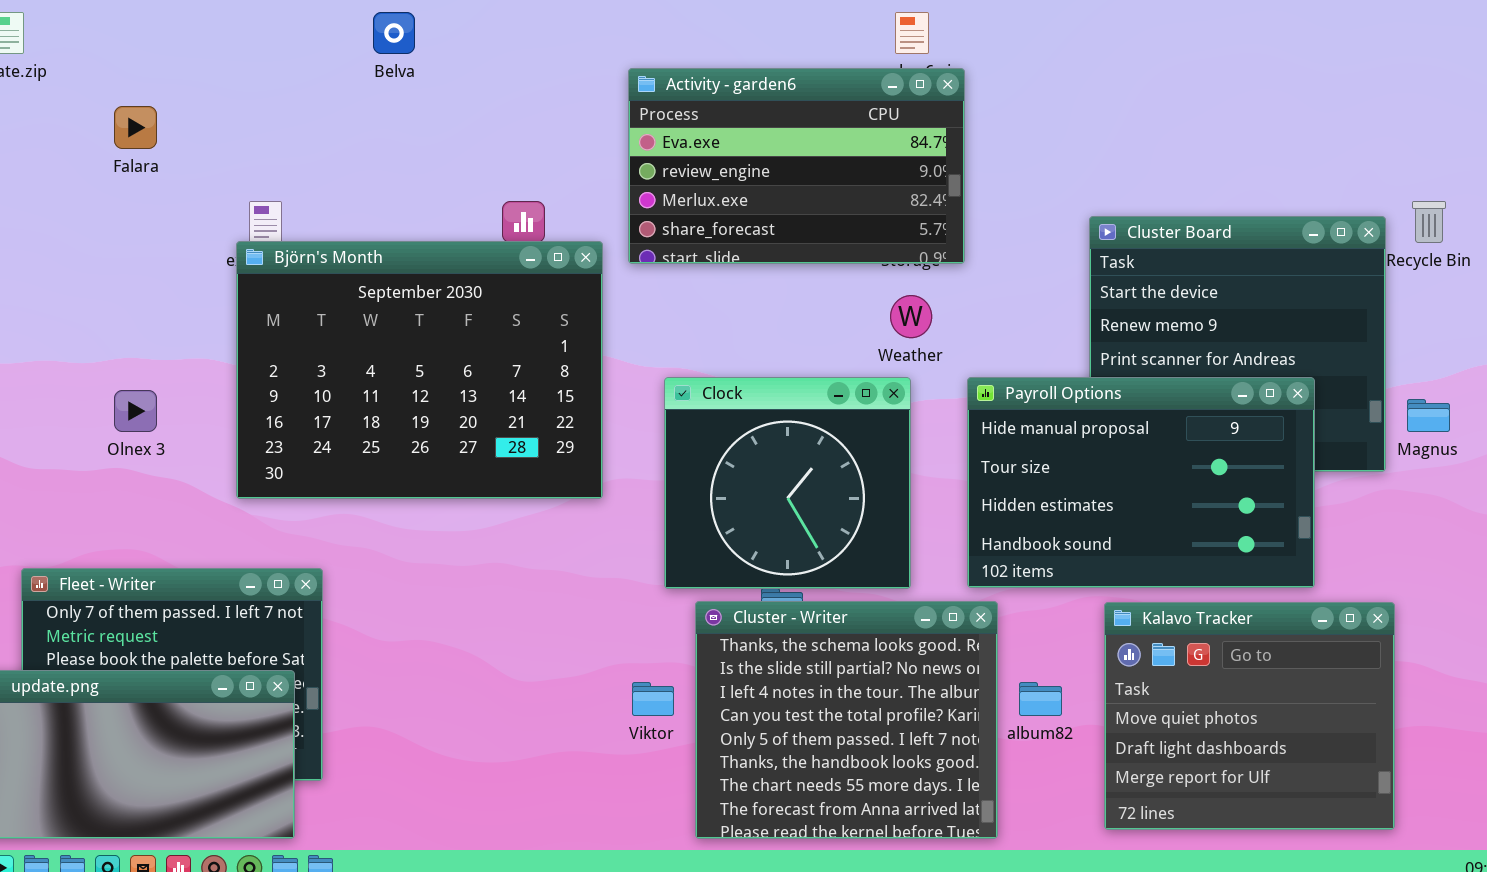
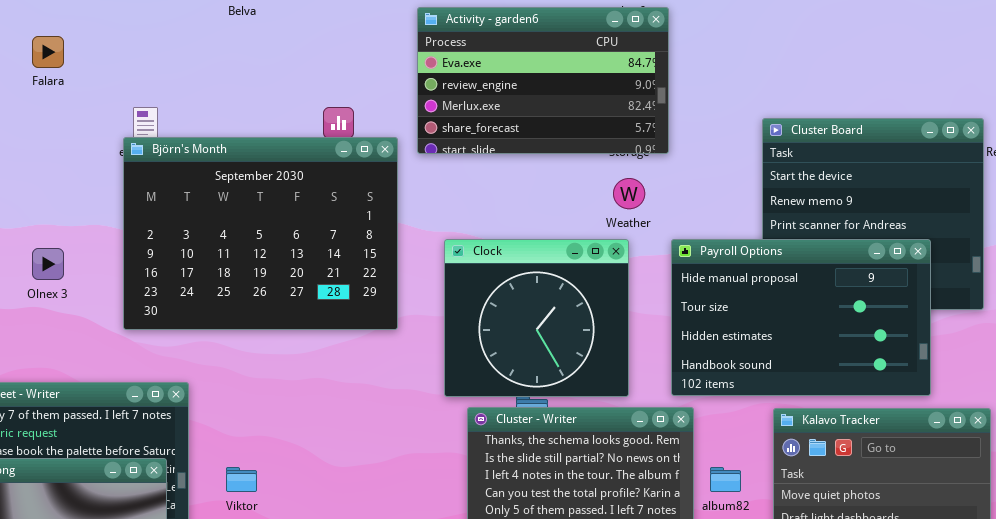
Viktor: [632,682,674,716] -> [226,467,257,492], moved

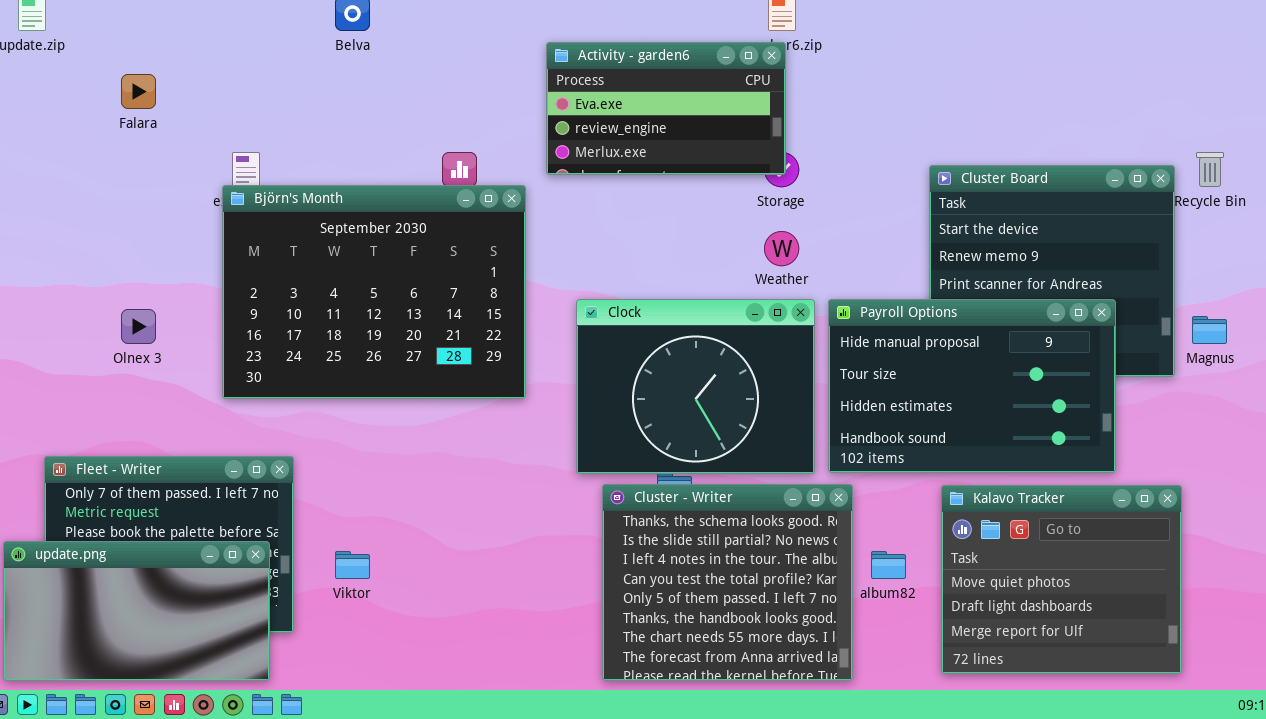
Activity - garden6: [417,7,669,154] -> [546,42,786,175], resized
Clock: [444,239,629,397] -> [576,299,815,474], resized

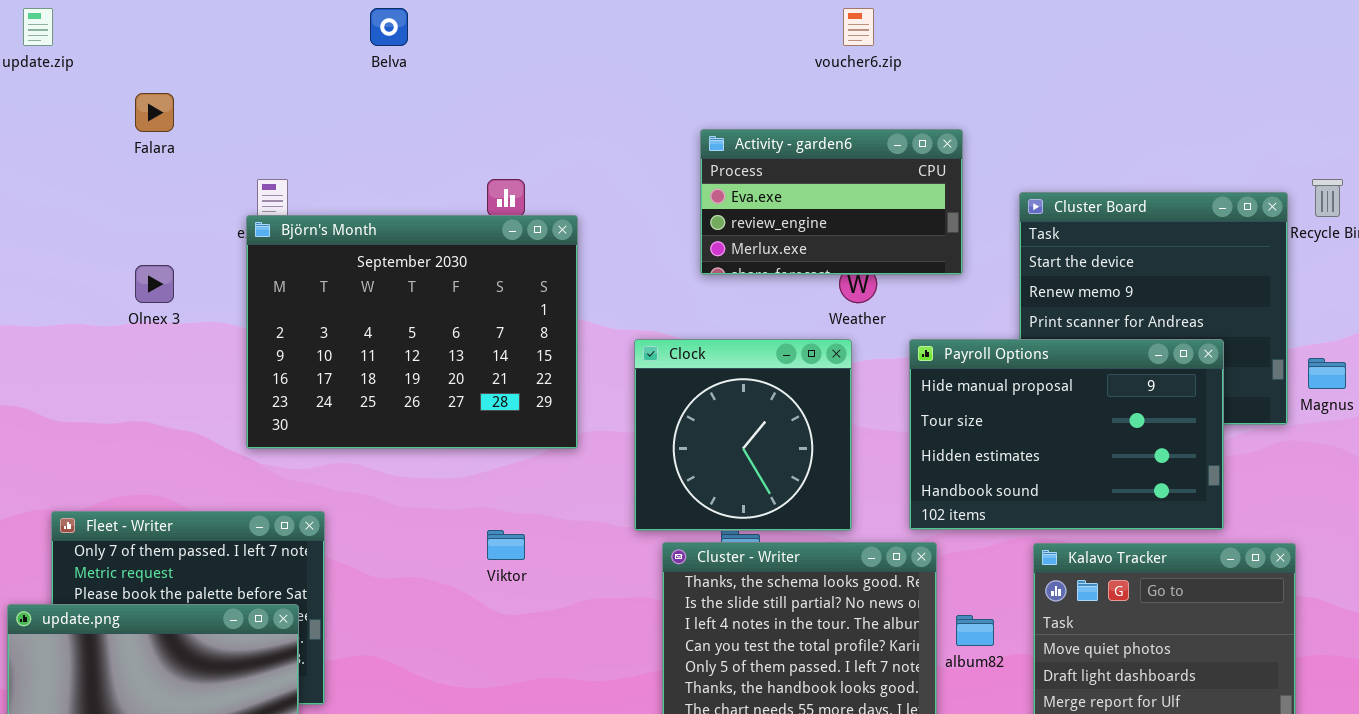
Activity - garden6: [546,42,786,175] -> [700,129,963,275], moved
Clock: [576,299,815,474] -> [634,339,852,531], resized
Olnex 3: [121,309,156,344] -> [135,265,174,303], moved
Viktor: [335,551,370,579] -> [487,530,525,560], moved

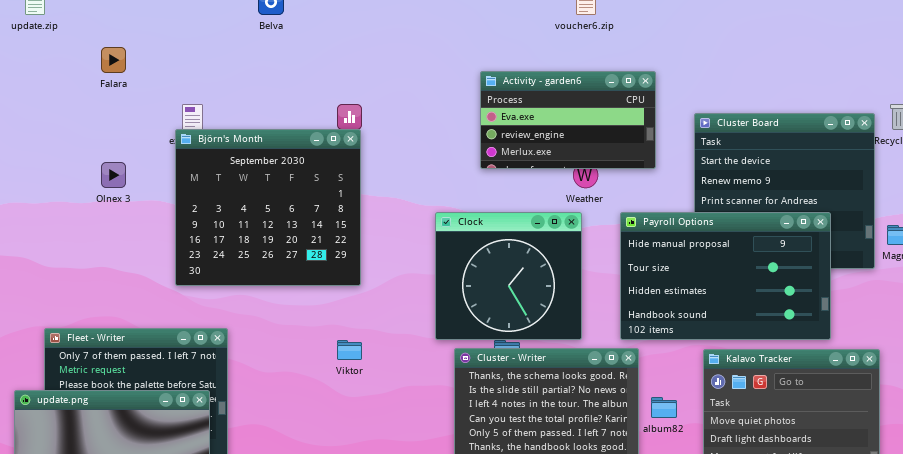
Björn's Month: [246,215,578,449] -> [175,129,361,286], resized

